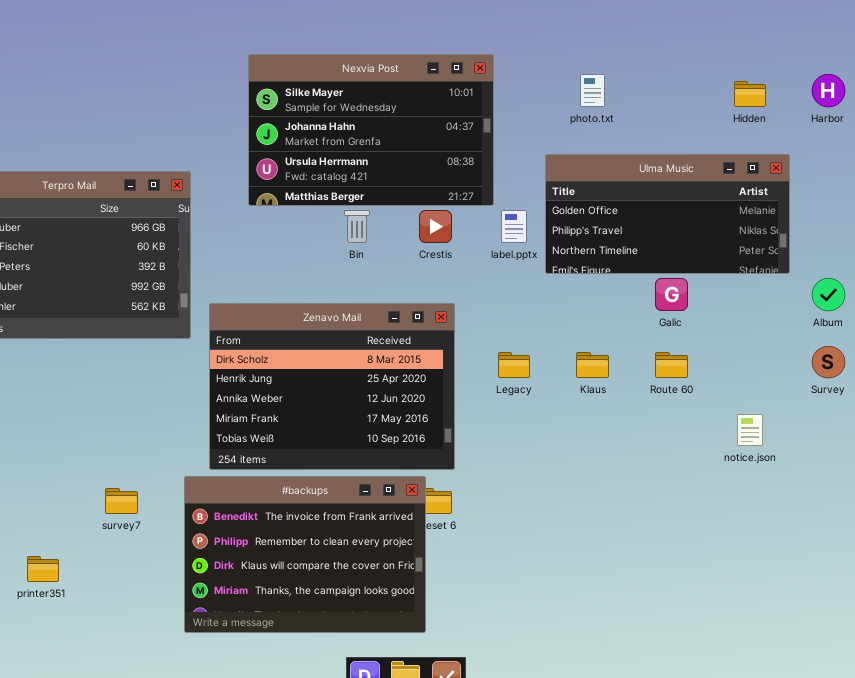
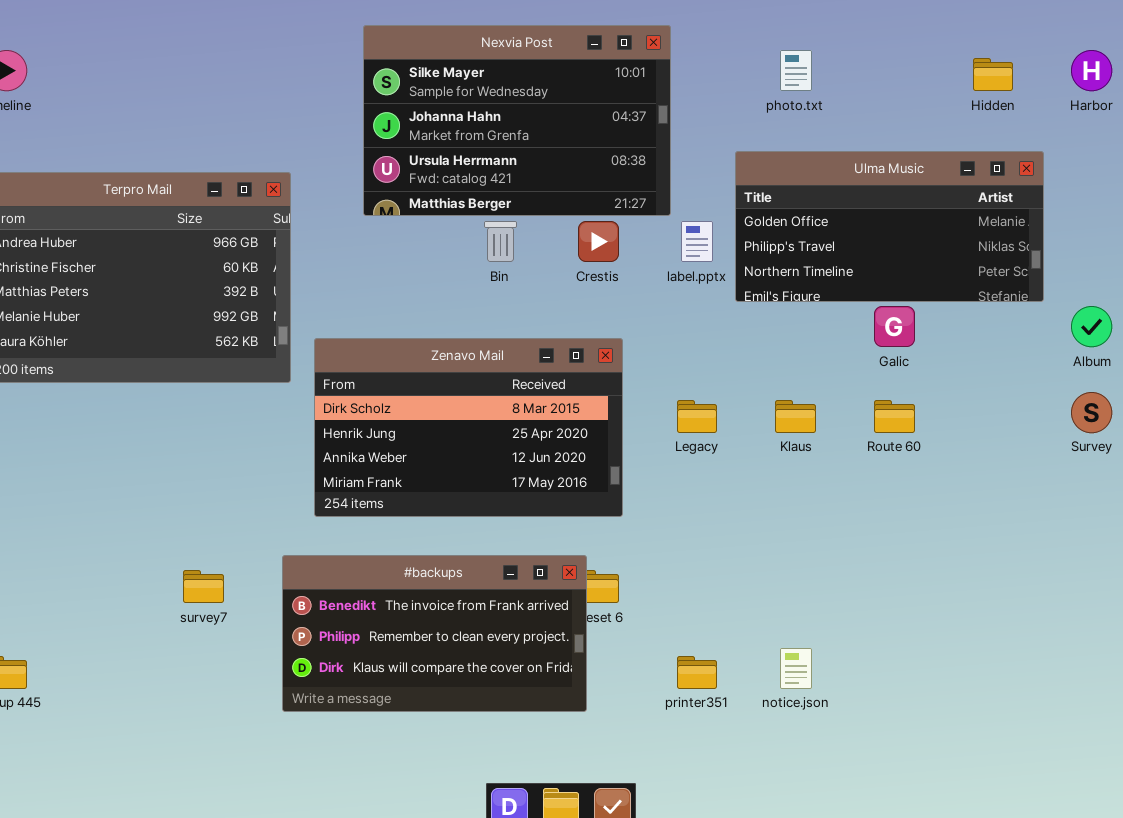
Zenavo Mail: [209,303,455,470] -> [314,338,623,517], resized
notice.json: [737,414,763,446] -> [780,648,812,689], moved
#backups: [184,476,426,633] -> [282,555,587,712], resized
printer351: [27,556,59,582] -> [677,656,717,689], moved

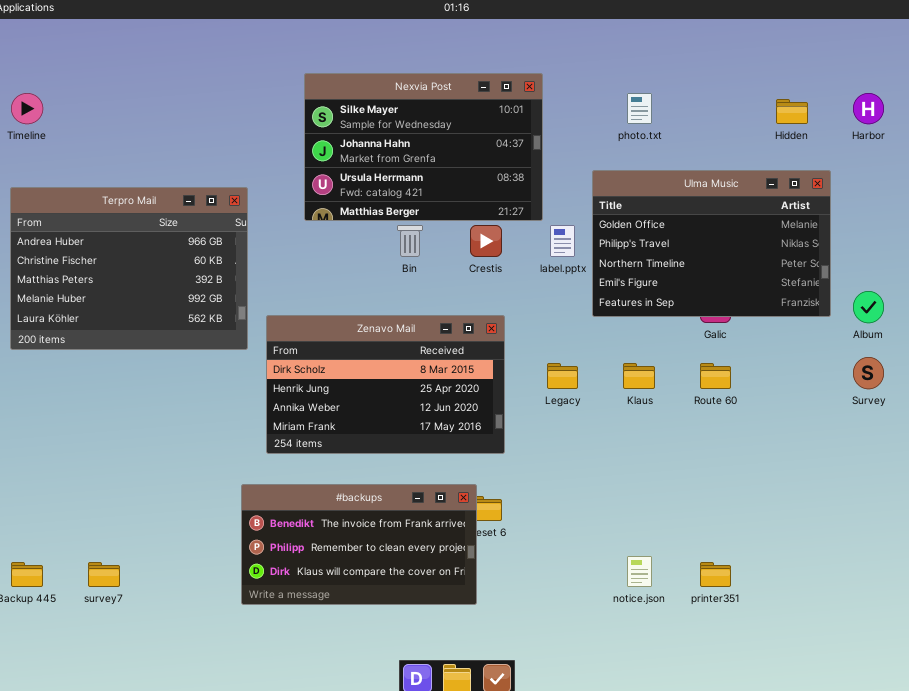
Ulma Music: [735,151,1044,302] -> [592,170,831,317], resized
survey7: [183,570,224,603] -> [88,562,120,587], moved
printer351: [677,656,717,689] -> [700,562,731,587], moved

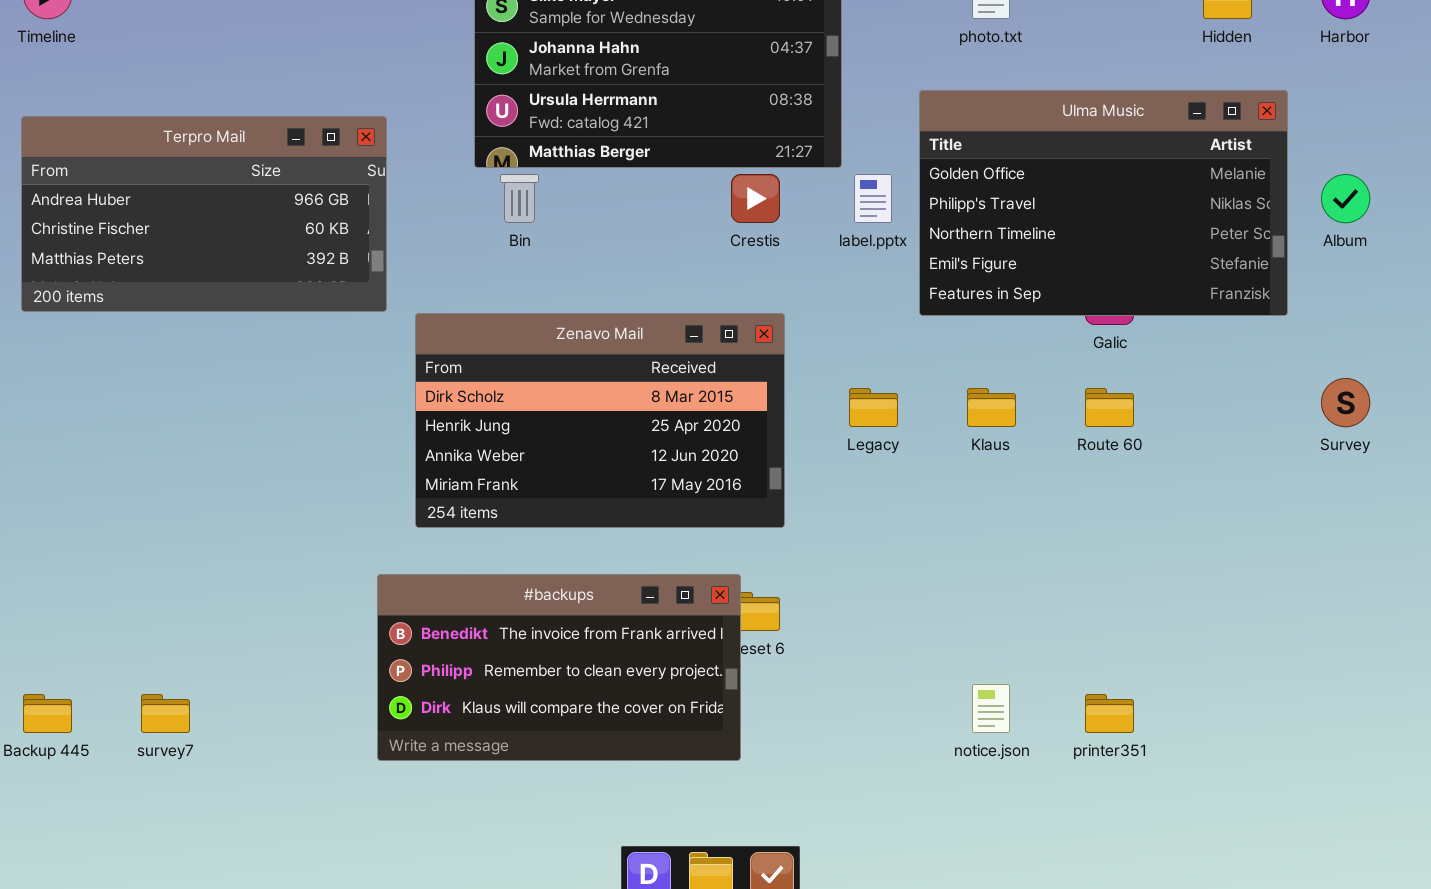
Terpro Mail: [10,187,248,350] -> [21,116,387,312], resized
Bin: [397,225,423,257] -> [500,174,539,223], moved
Album: [853,291,884,323] -> [1321,174,1370,223], moved

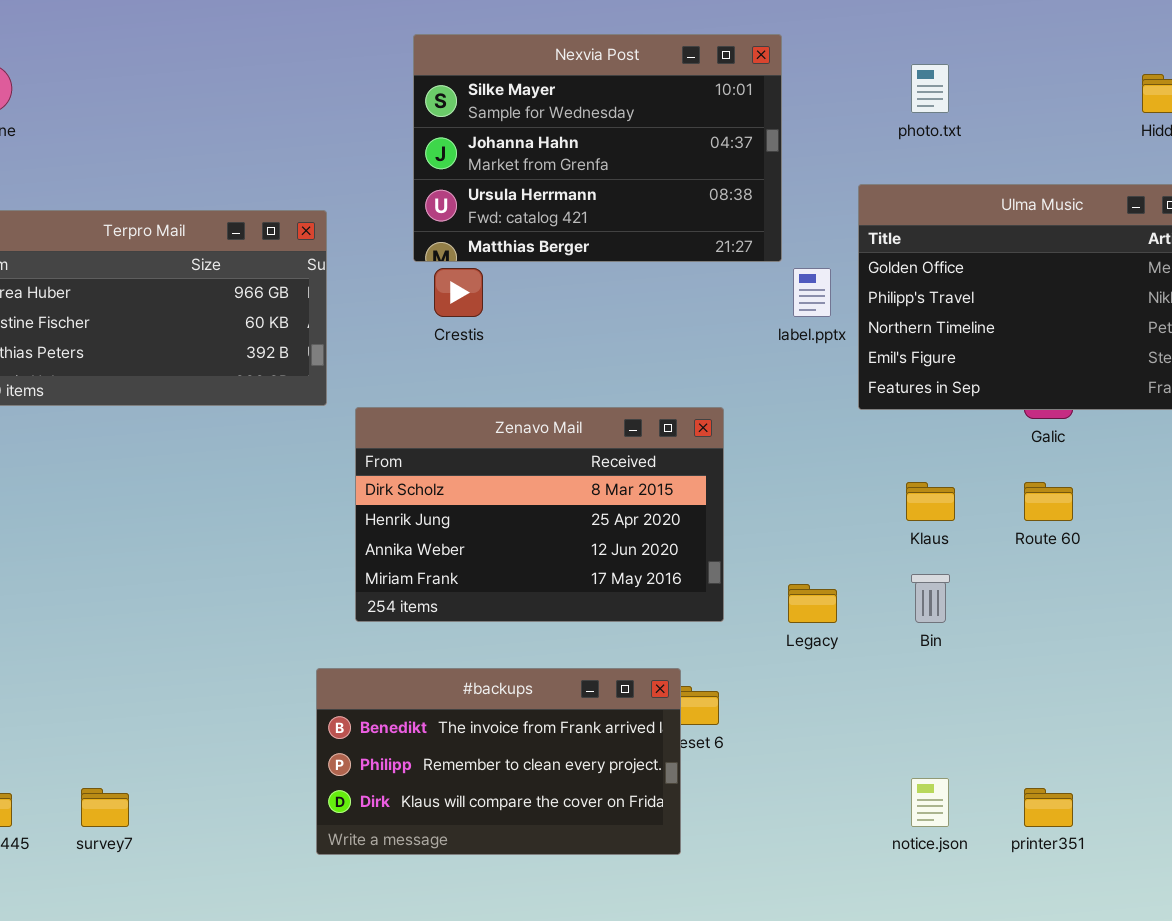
Bin: [500,174,539,223] -> [911,574,950,623], moved
Crestis: [731,174,780,223] -> [434,268,483,317], moved
Legacy: [849,388,898,427] -> [788,584,837,623], moved

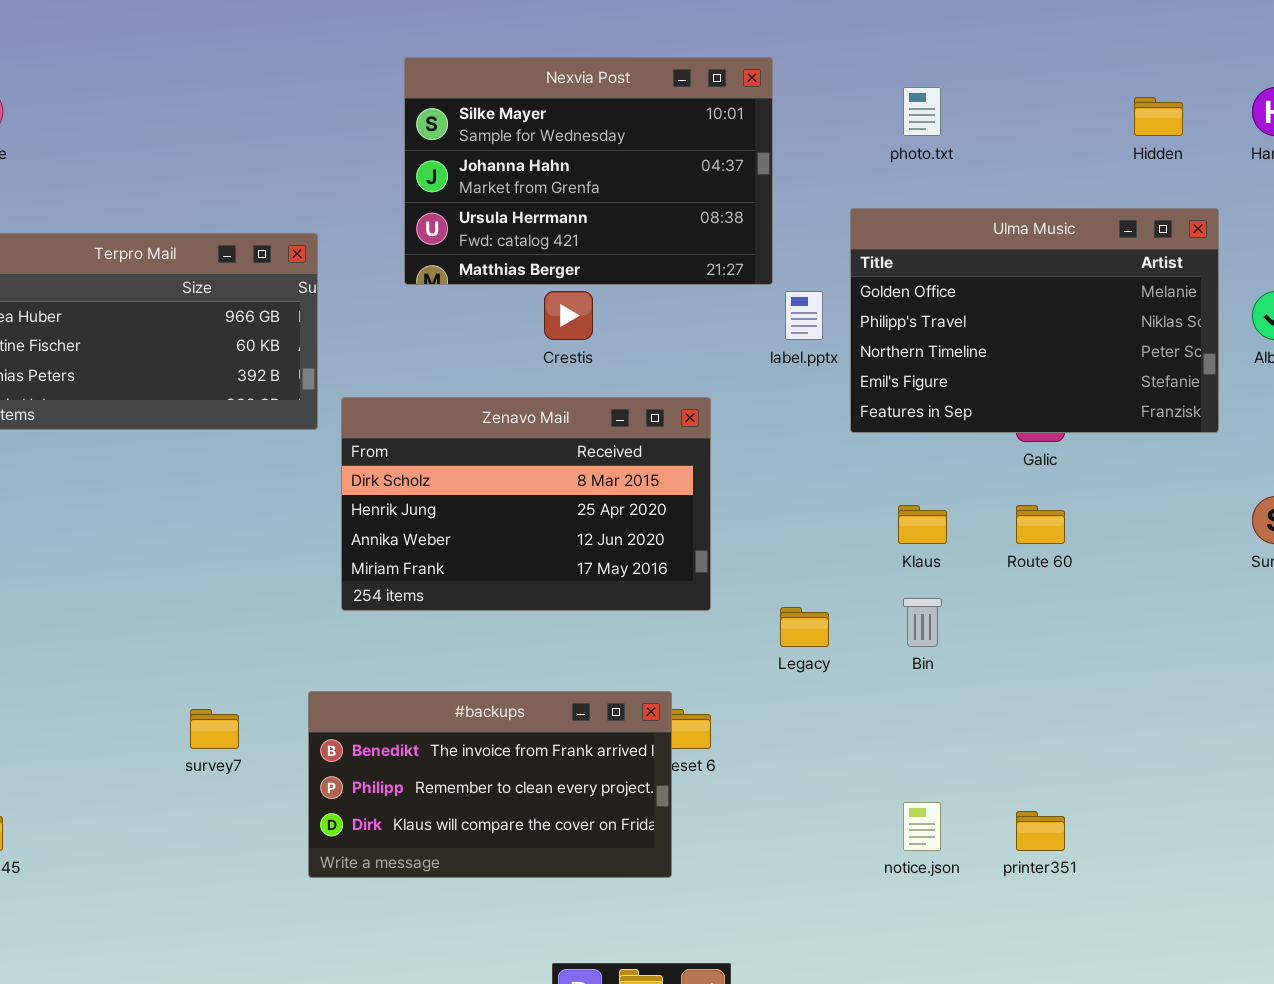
Crestis: [434,268,483,317] -> [544,291,593,340], moved
Zenavo Mail: [355,407,724,622] -> [341,397,711,611], moved
survey7: [81,788,129,827] -> [190,709,239,749], moved

